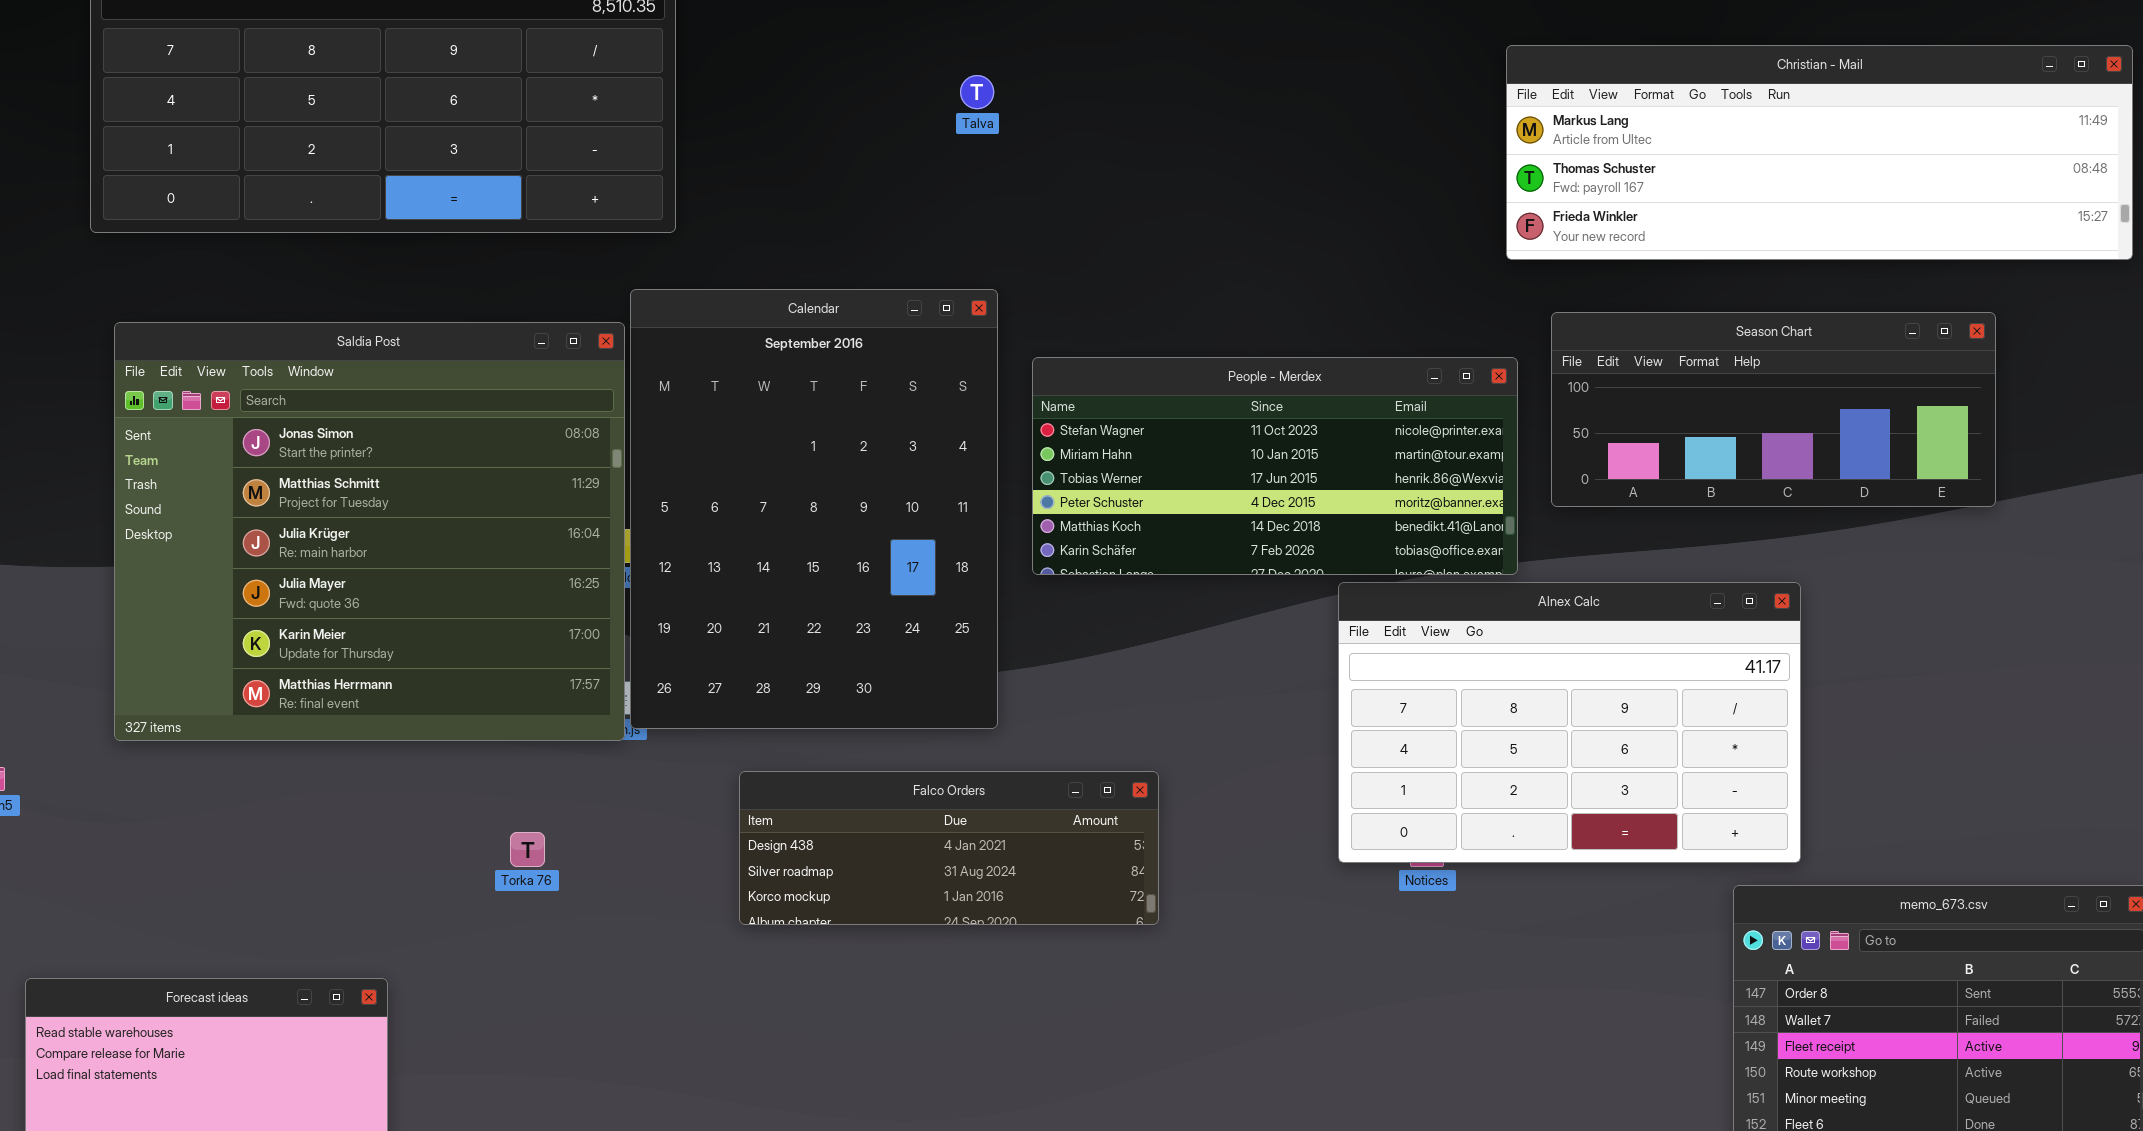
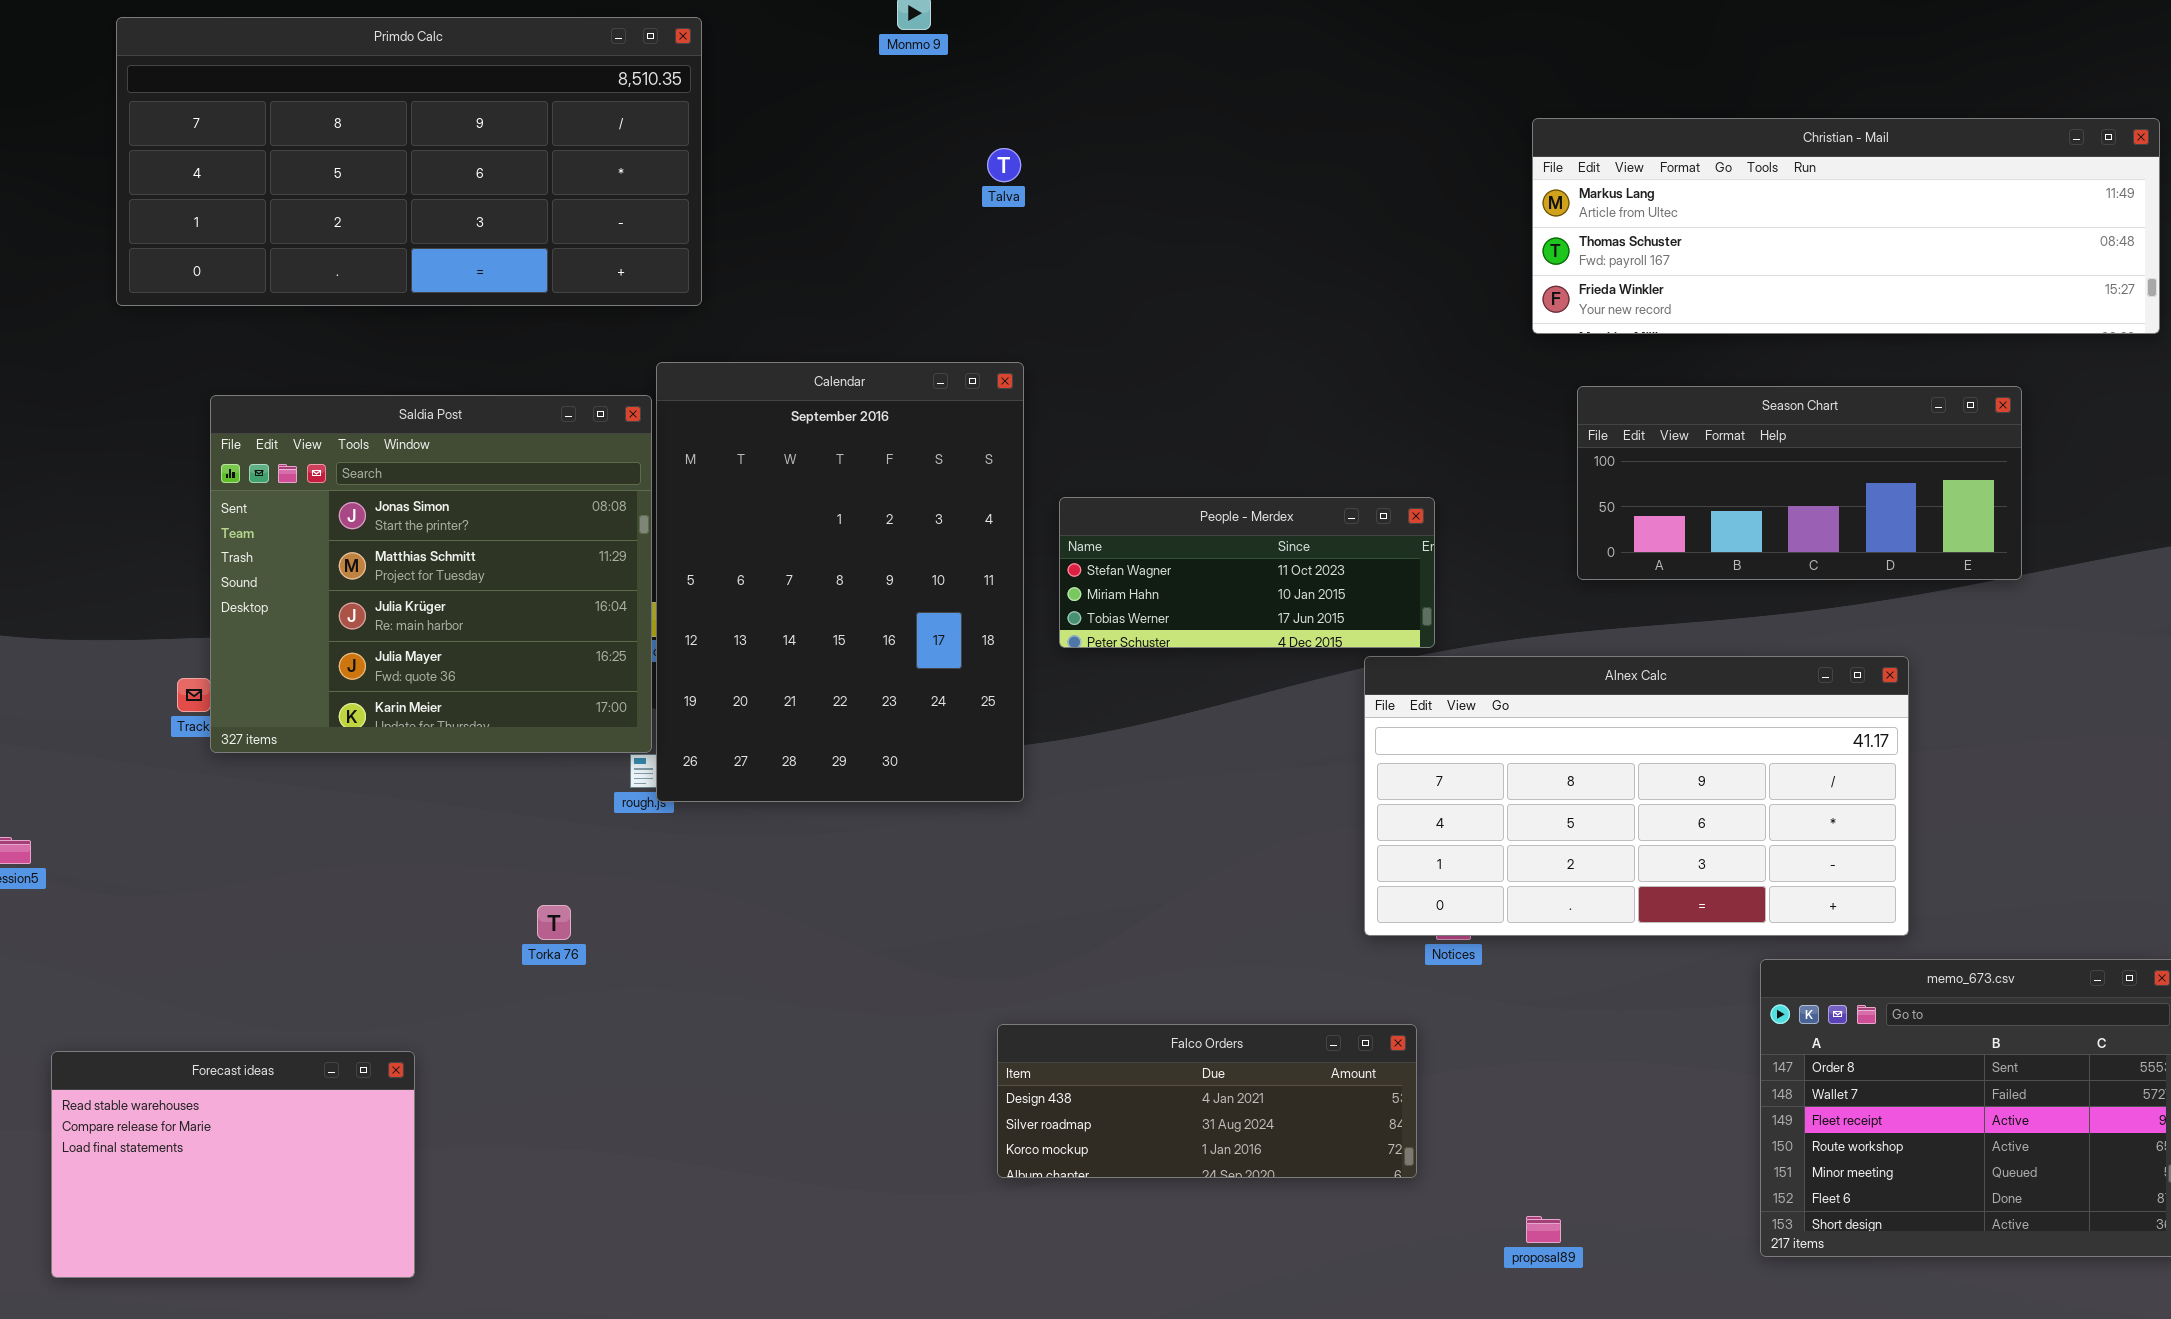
Saldia Post: [114,322,625,741] -> [210,395,652,753], resized
People - Merdex: [1032,357,1518,575] -> [1059,497,1435,648], resized
Alnex Calc: [1338,582,1801,863] -> [1364,656,1909,936], resized
Falco Orders: [739,771,1159,925] -> [997,1024,1417,1178], moved

